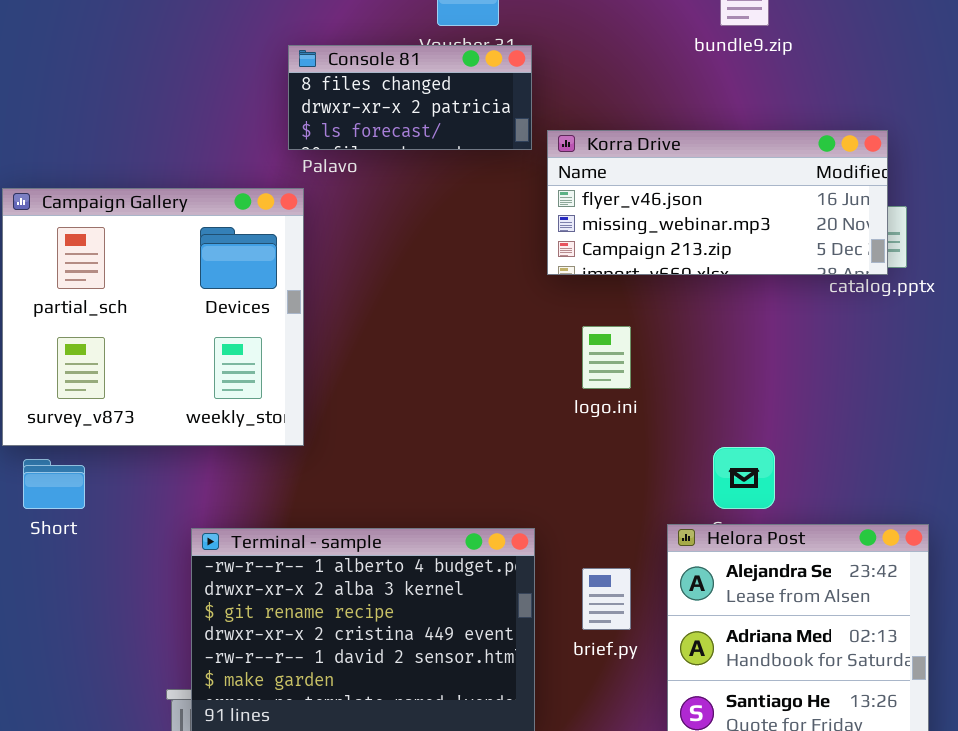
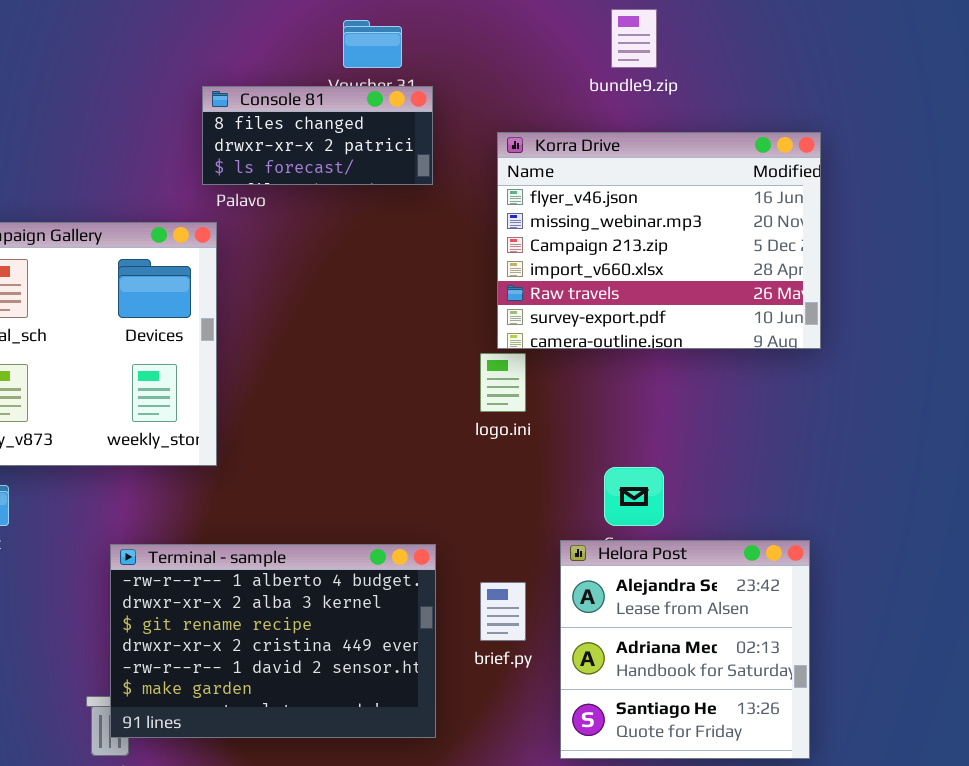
Korra Drive: [547,130,888,275] -> [497,132,821,349], moved, resized

